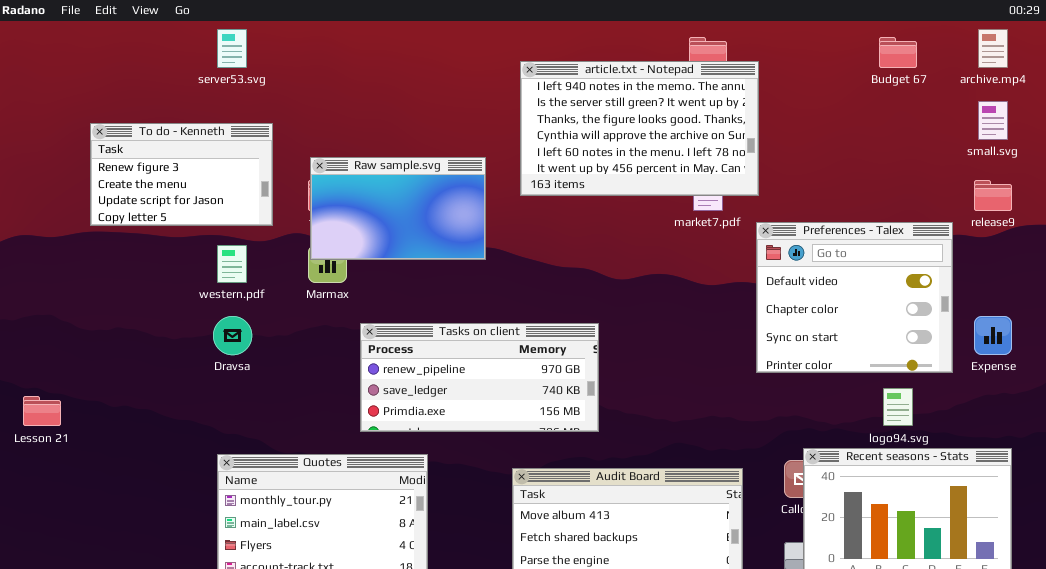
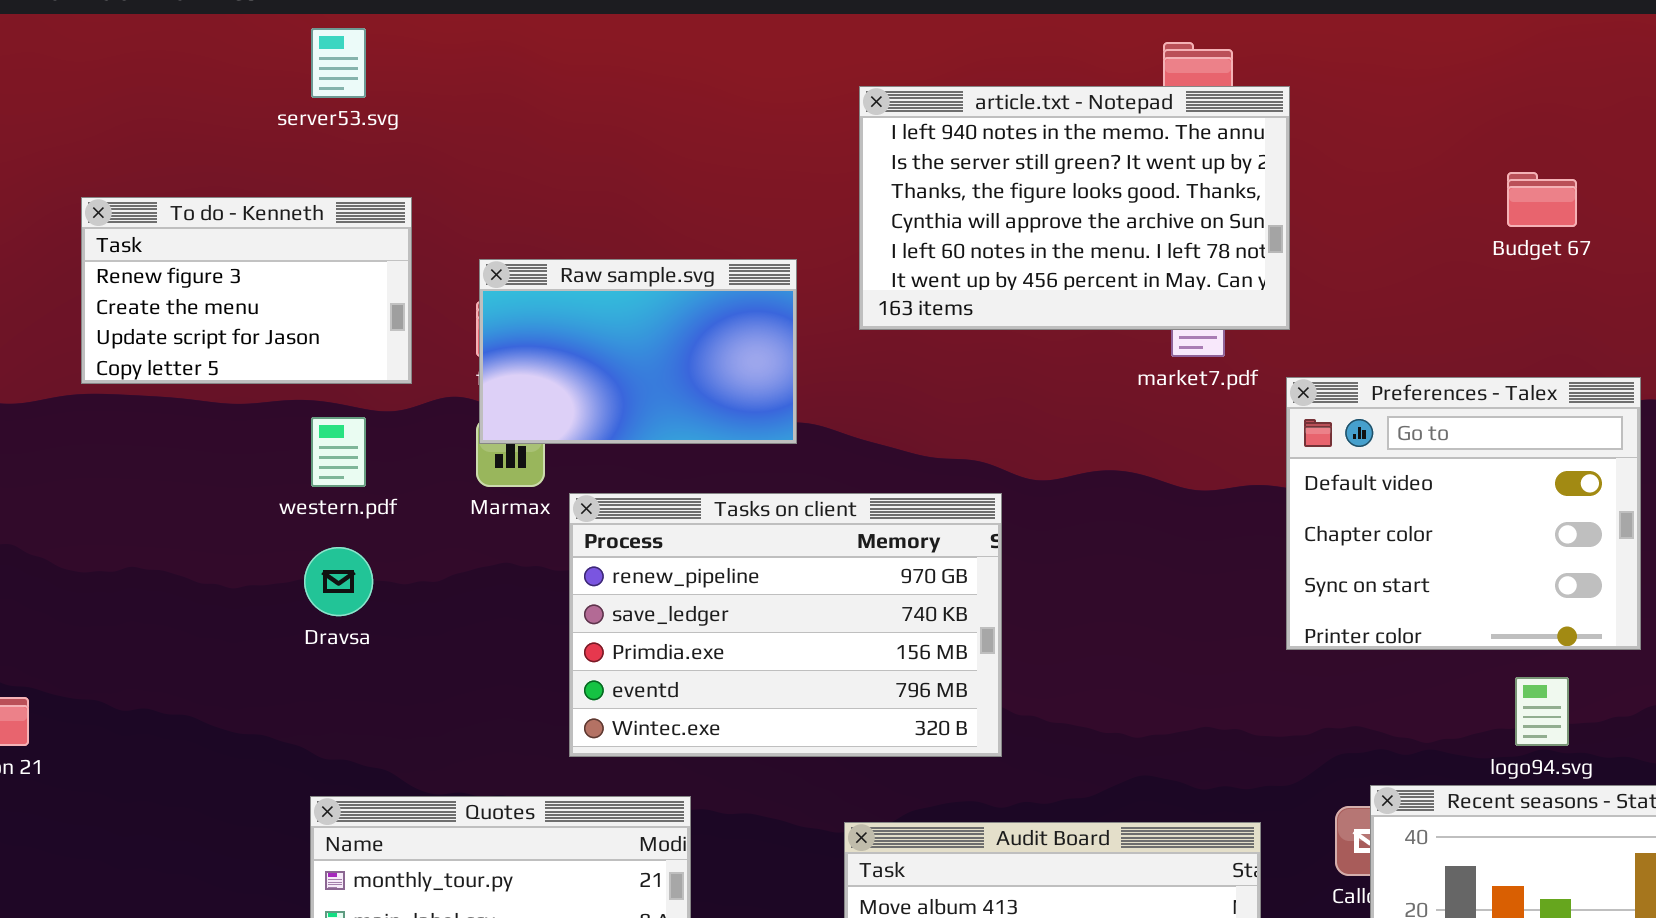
Budget 67: [879,37,917,68] -> [1507,172,1577,227], moved
Tasks on client: [360,323,599,432] -> [569,493,1002,757], resized

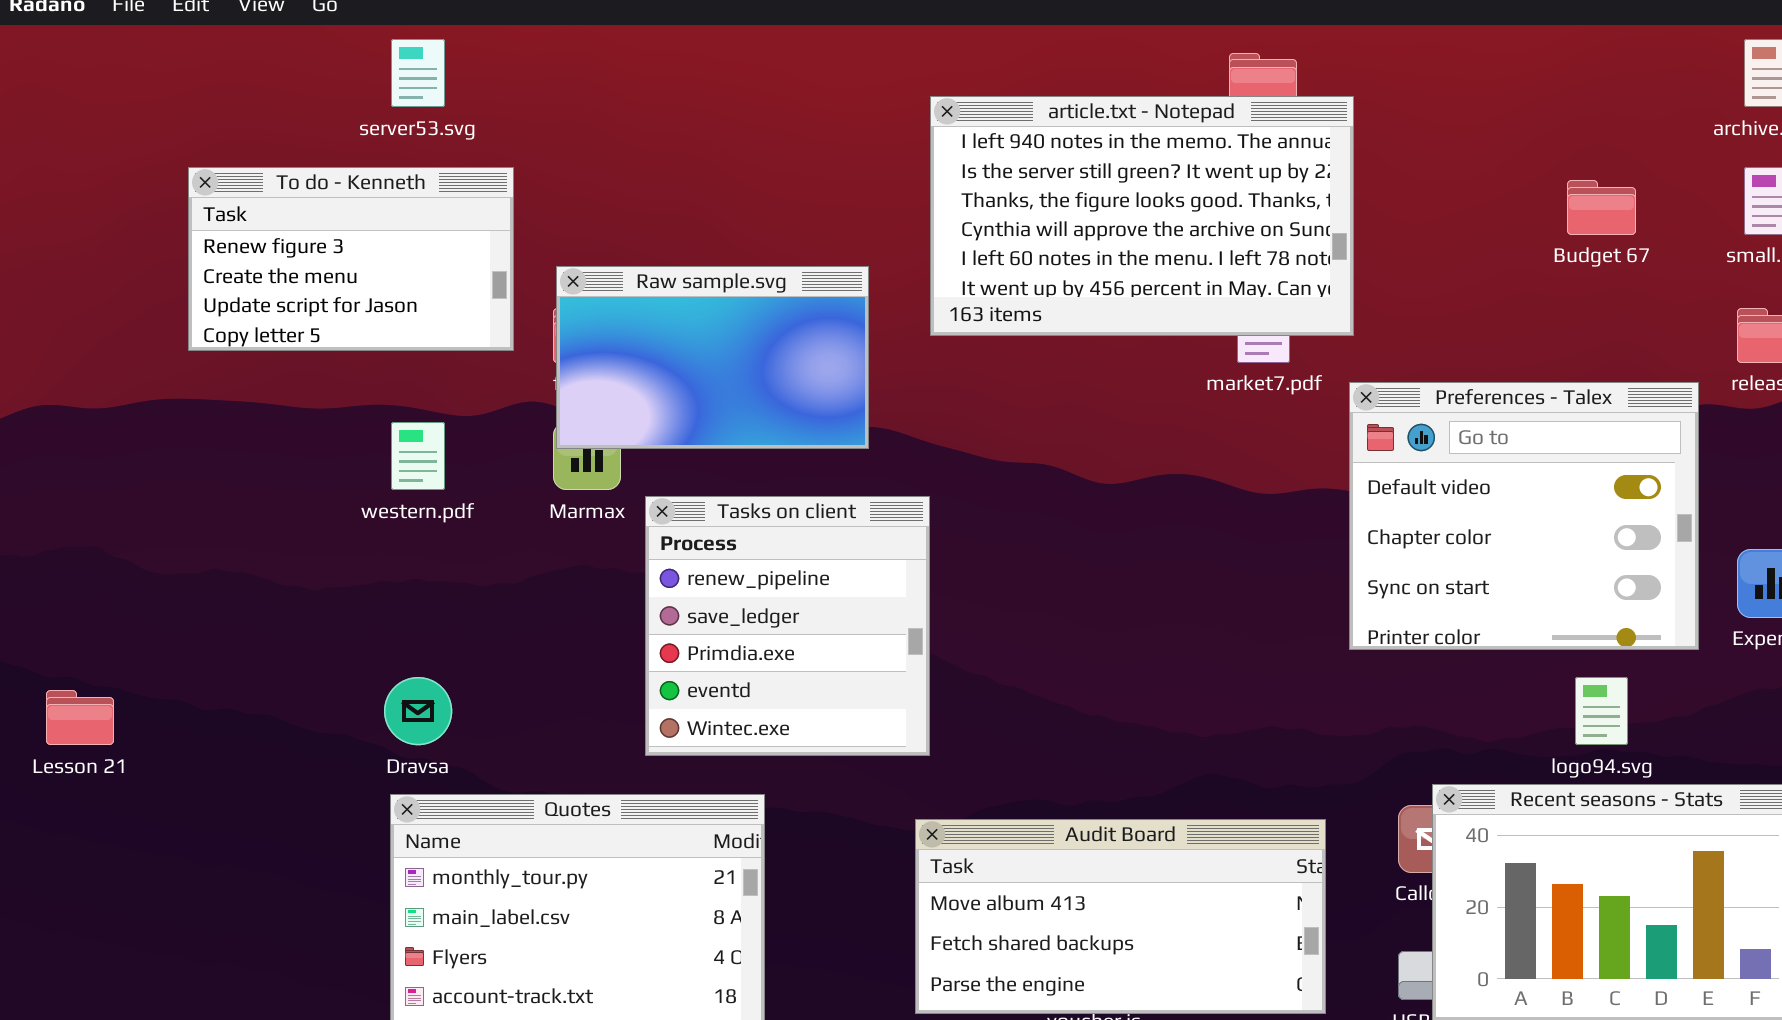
To do - Kenneth: [81,197,412,384] -> [188,167,514,351], moved
Tasks on client: [569,493,1002,757] -> [645,496,930,756], resized
Dravsa: [304,547,373,616] -> [384,677,452,745], moved

